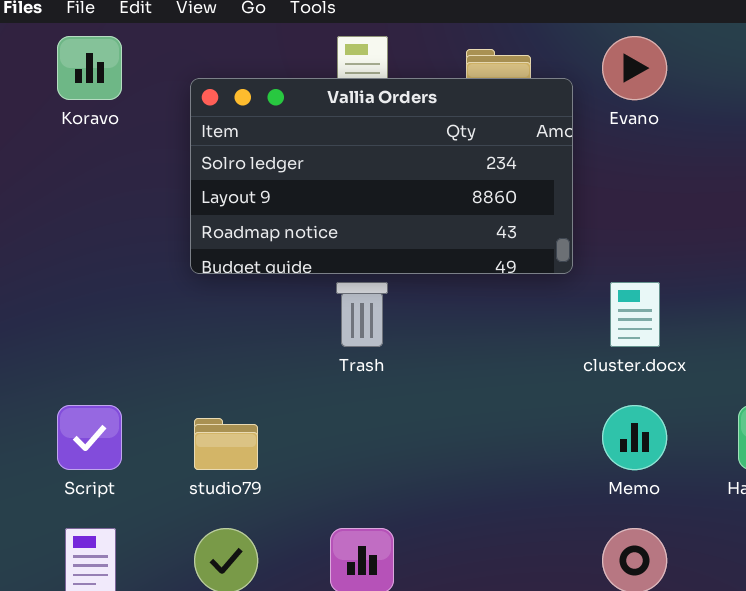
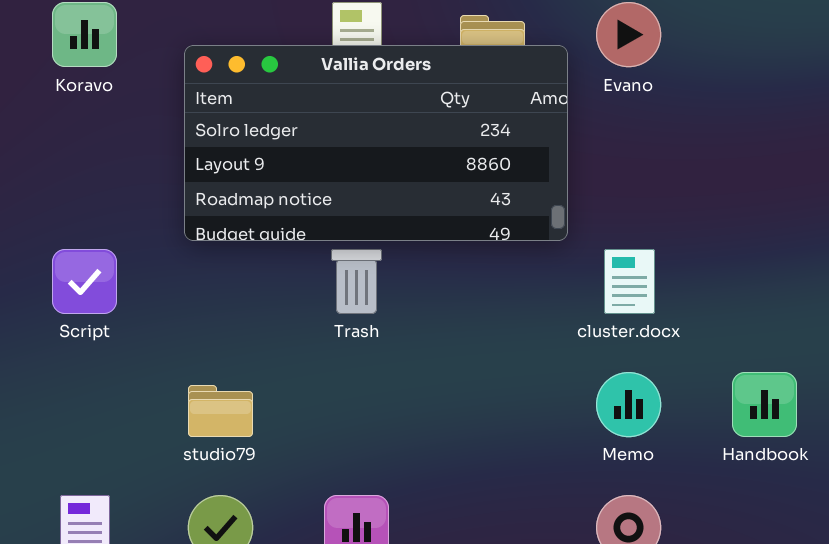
Script: [57,405,122,470] -> [52,249,117,314], moved

